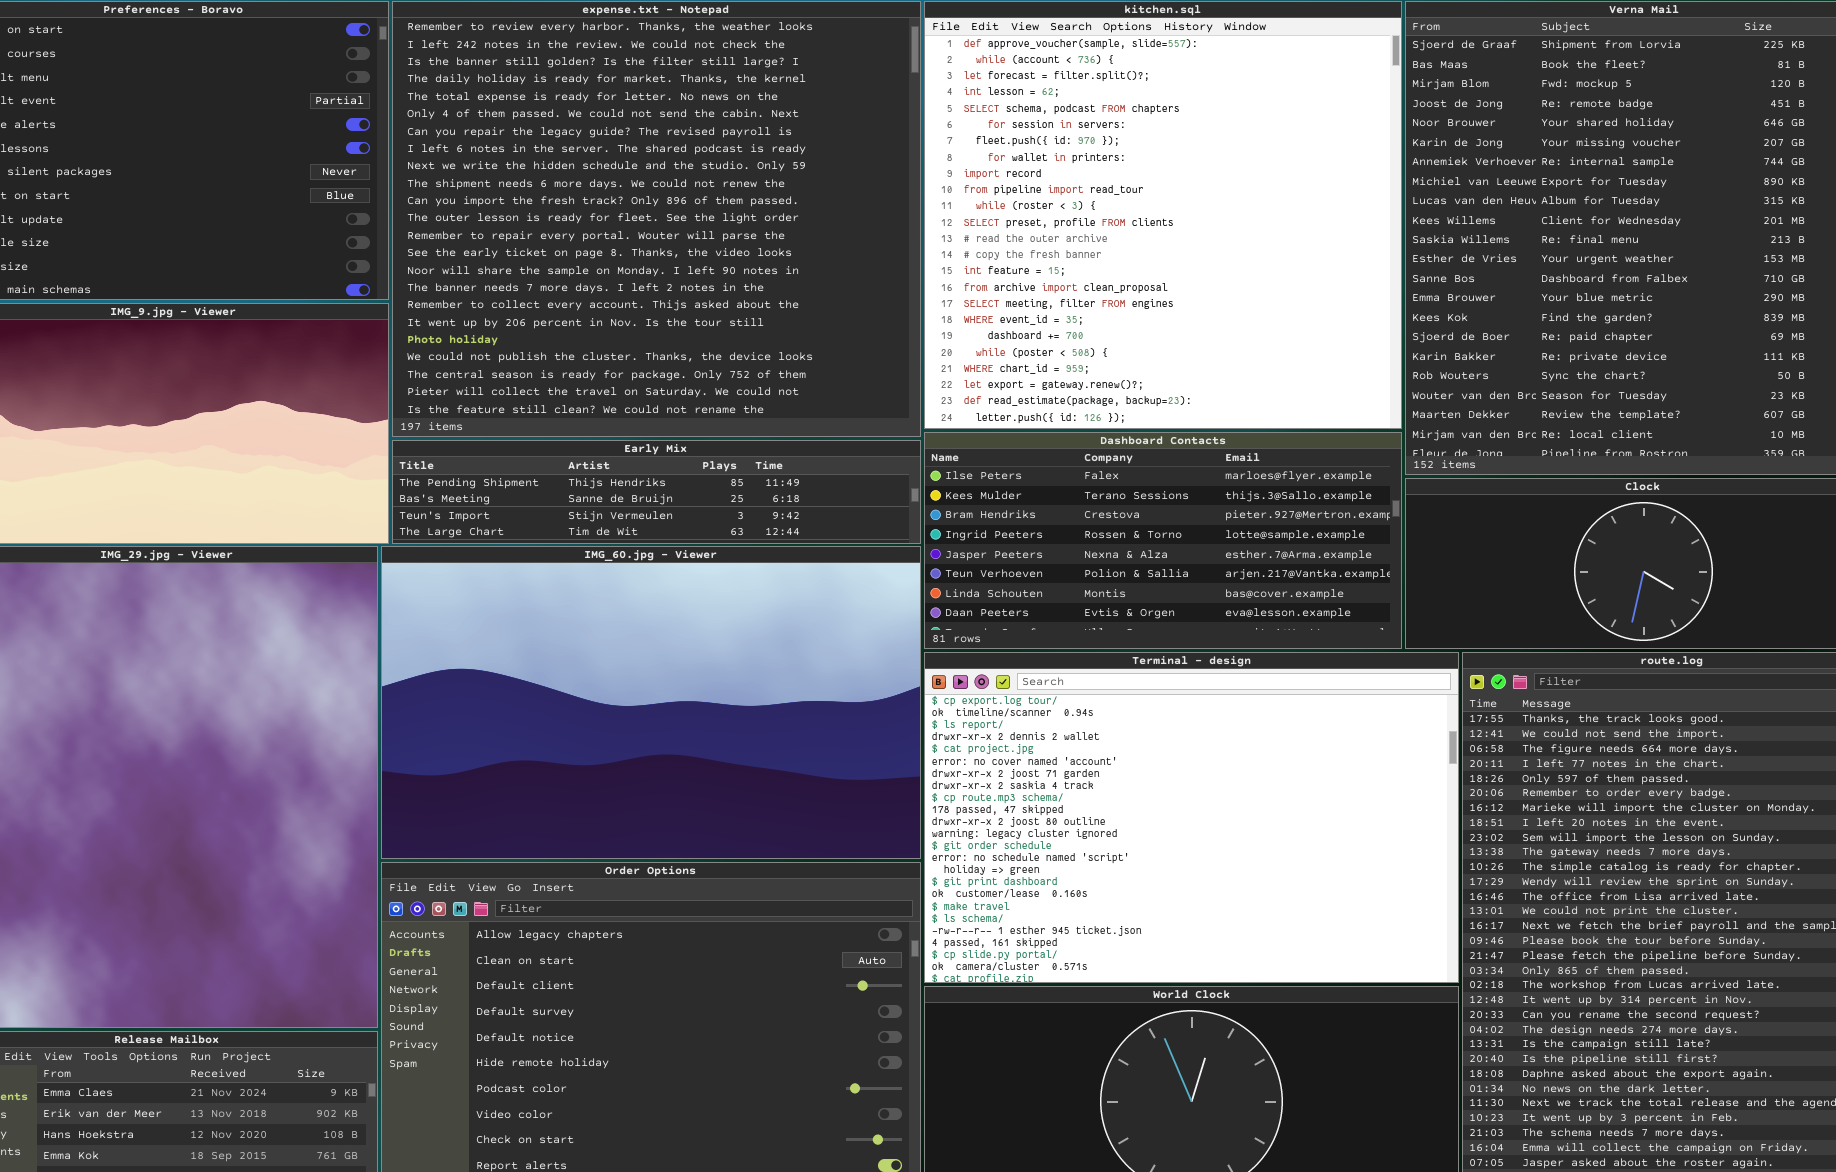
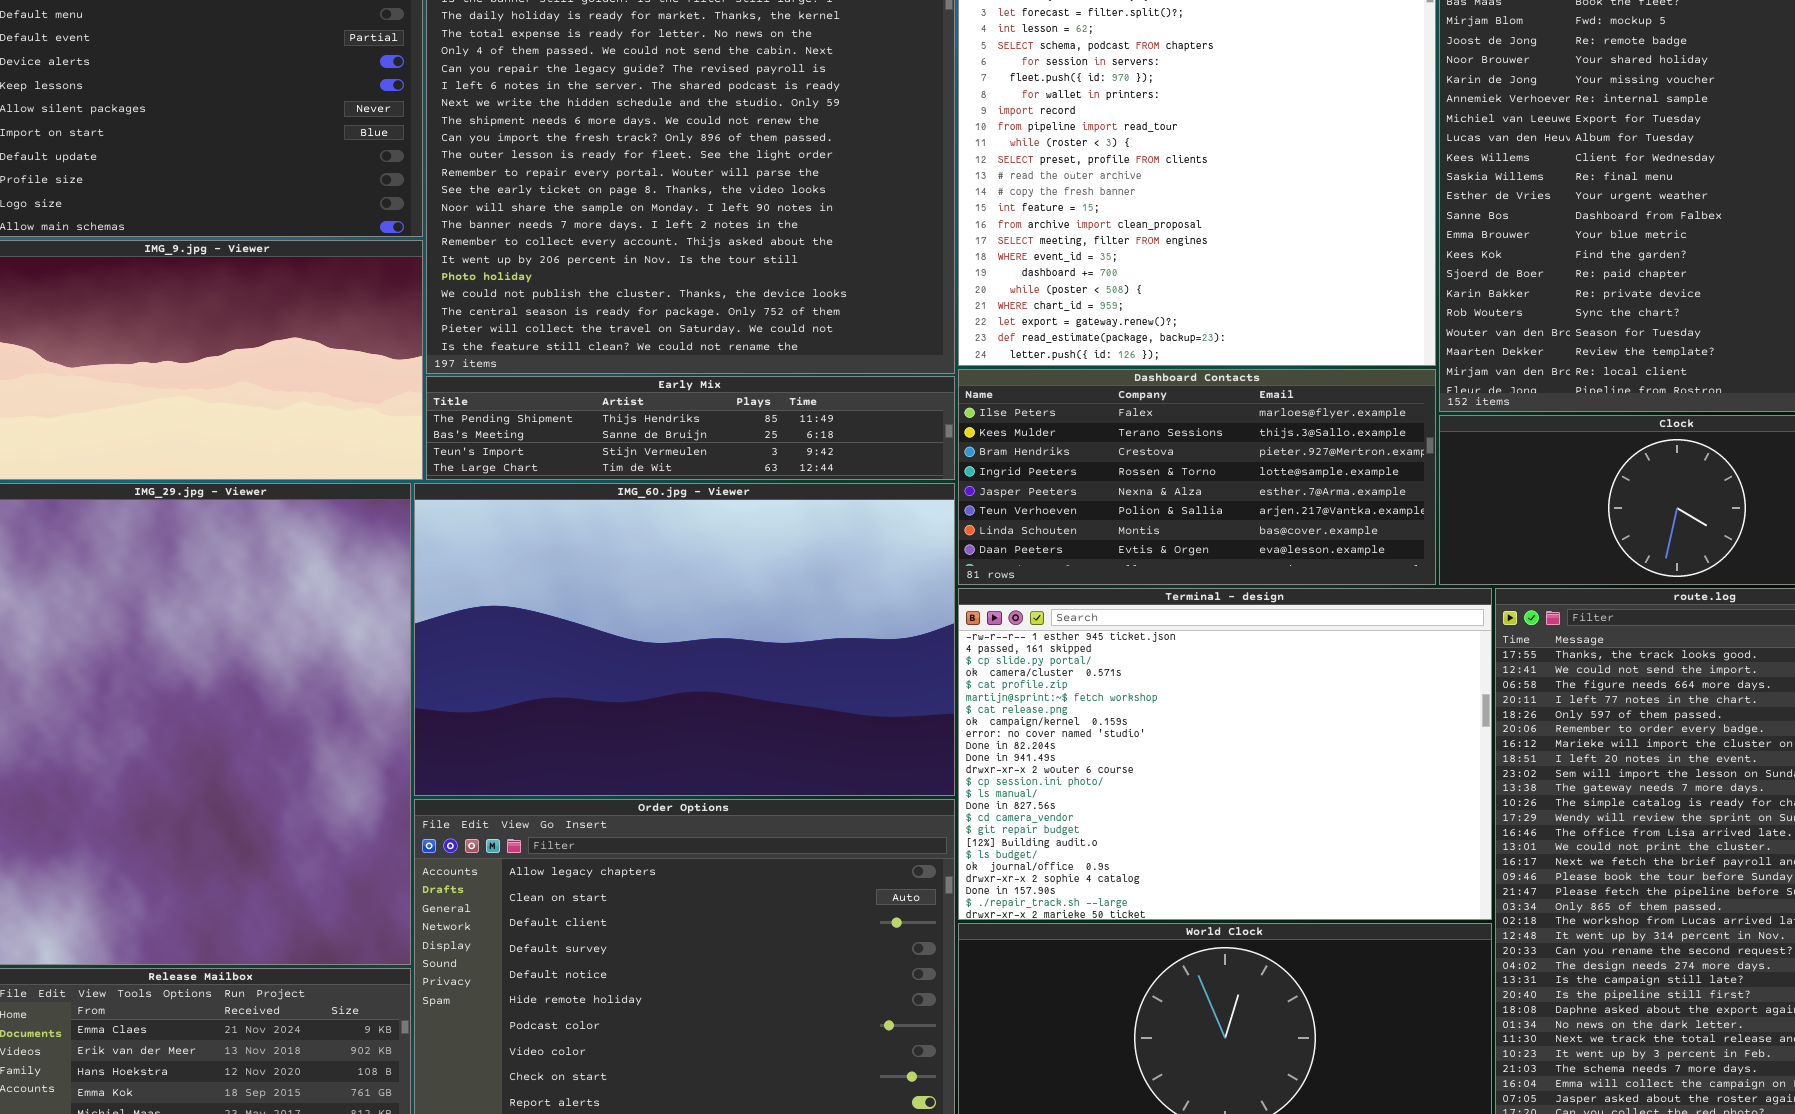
Terminal - design: [924,652,1459,983] -> [958,588,1492,920], scrolled down 19 rows

